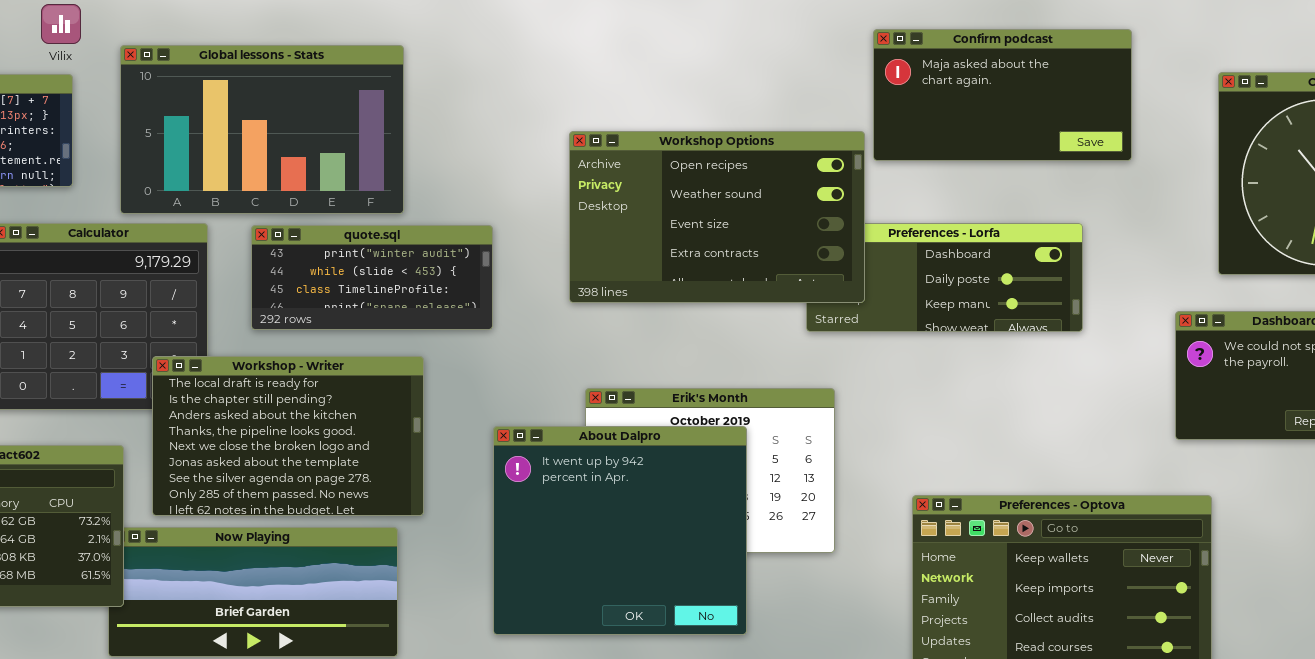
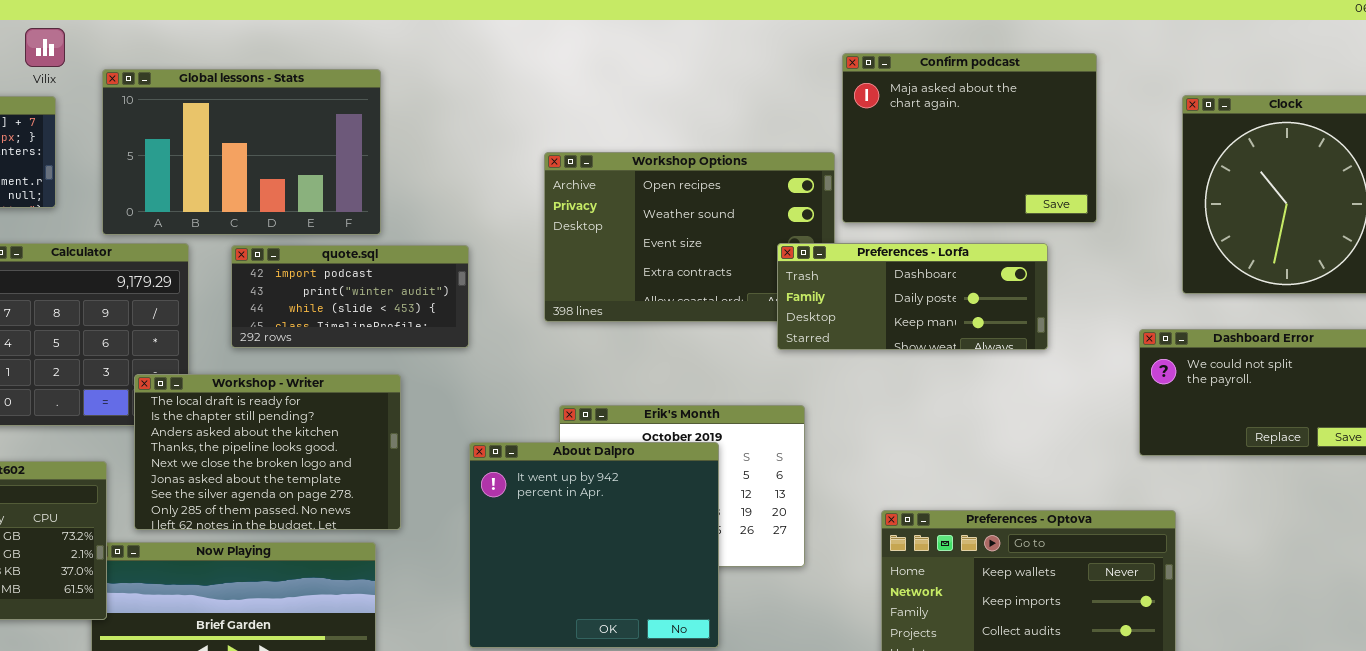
Confirm podcast: [873,29,1132,161] -> [842,53,1097,223], resized
Preferences - Lorfa: [806,223,1083,332] -> [777,243,1048,350], raised
quote.sql: [251,225,493,330] -> [231,245,469,348], scrolled up 1 row

